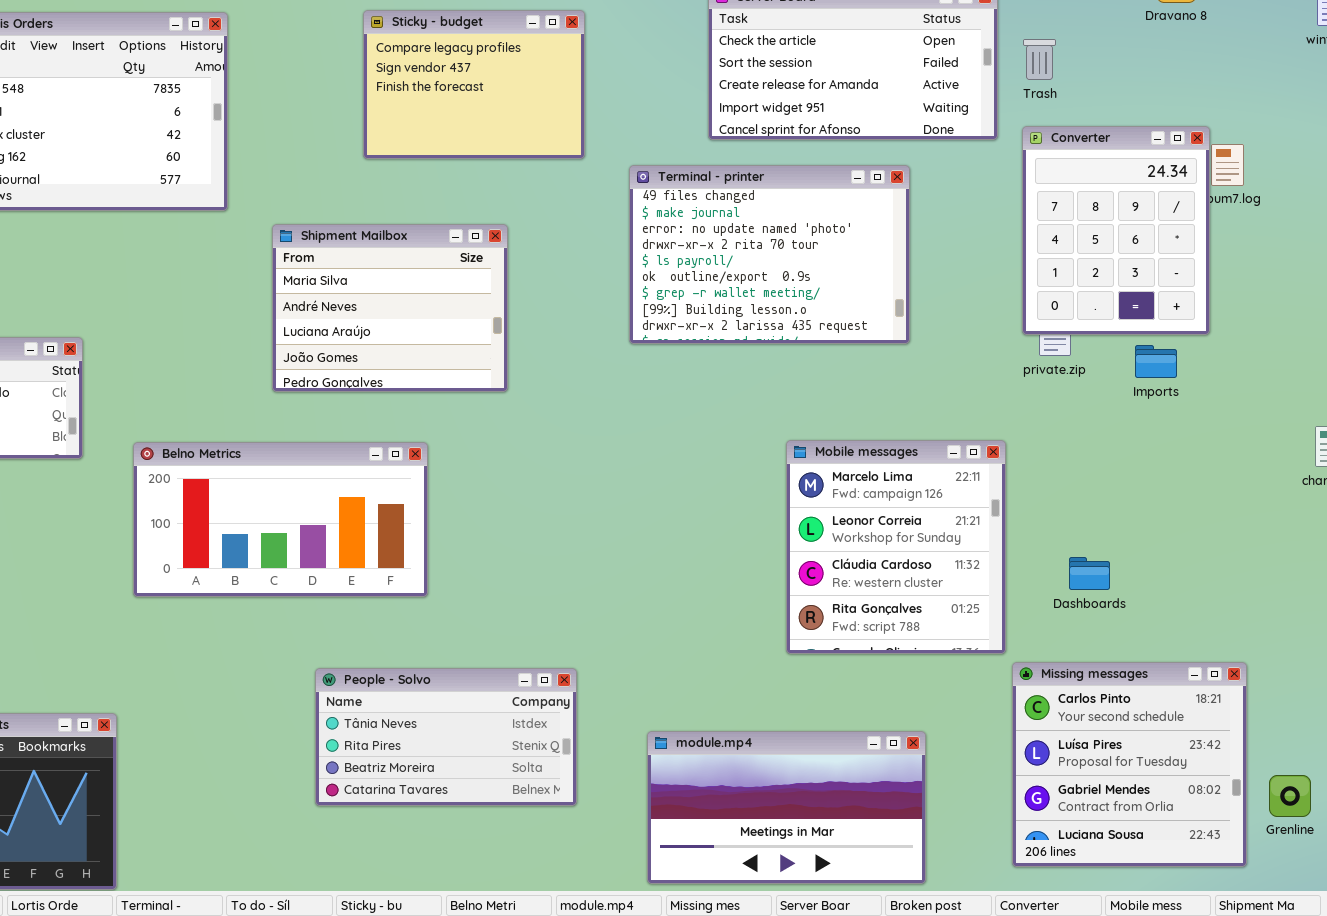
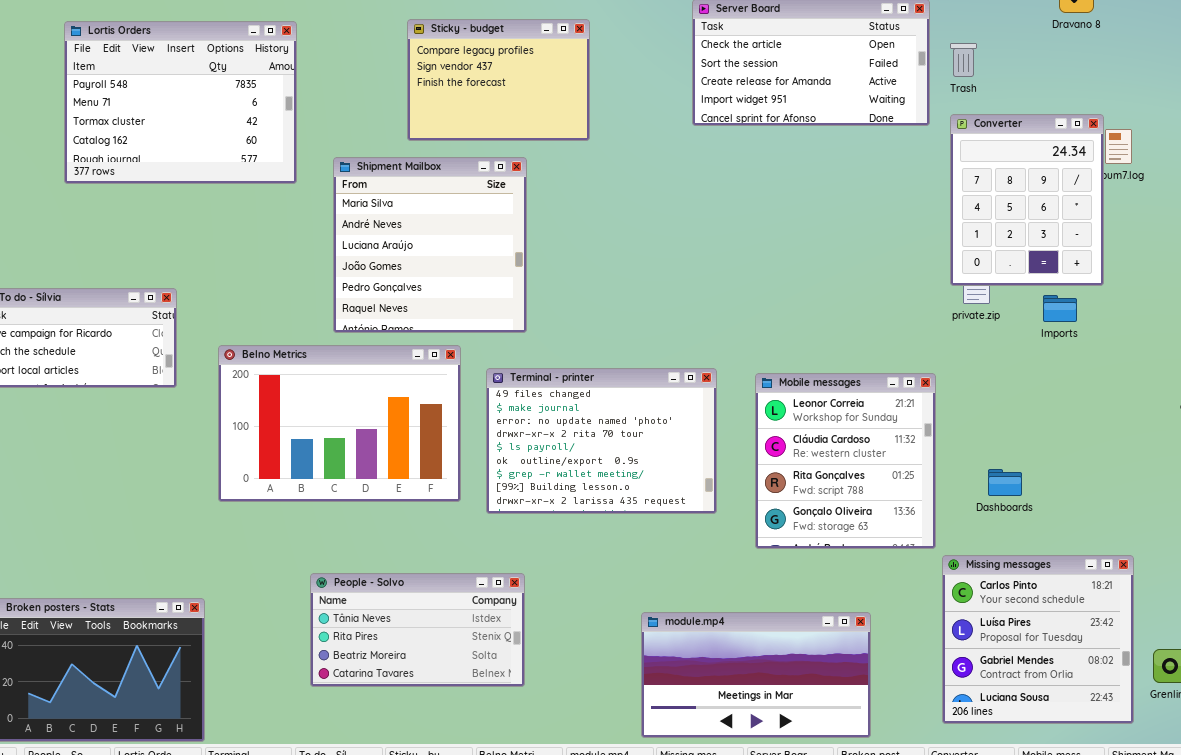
Terminal - printer: [629,165,910,344] -> [486,368,717,514], moved
Shipment Mailbox: [272,224,508,392] -> [333,157,527,333], resized
Mobile messages: [786,440,1006,654] -> [755,373,936,549], scrolled down 1 row
Belno Metrics: [133,442,428,597] -> [218,345,461,502], resized
People - Solvo: [315,668,577,806] -> [310,573,525,687], moved

